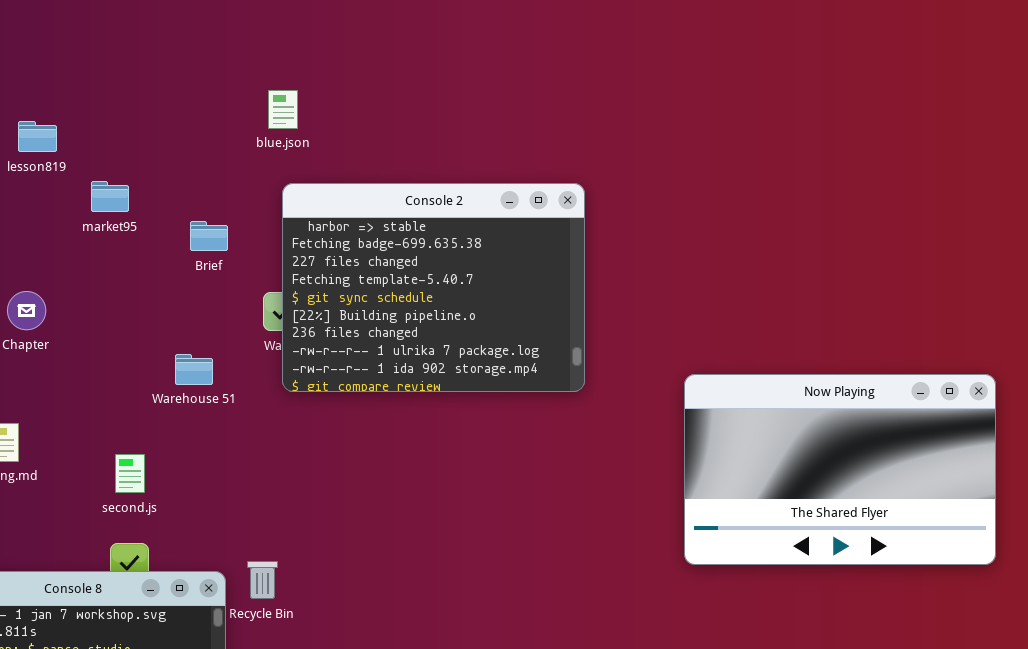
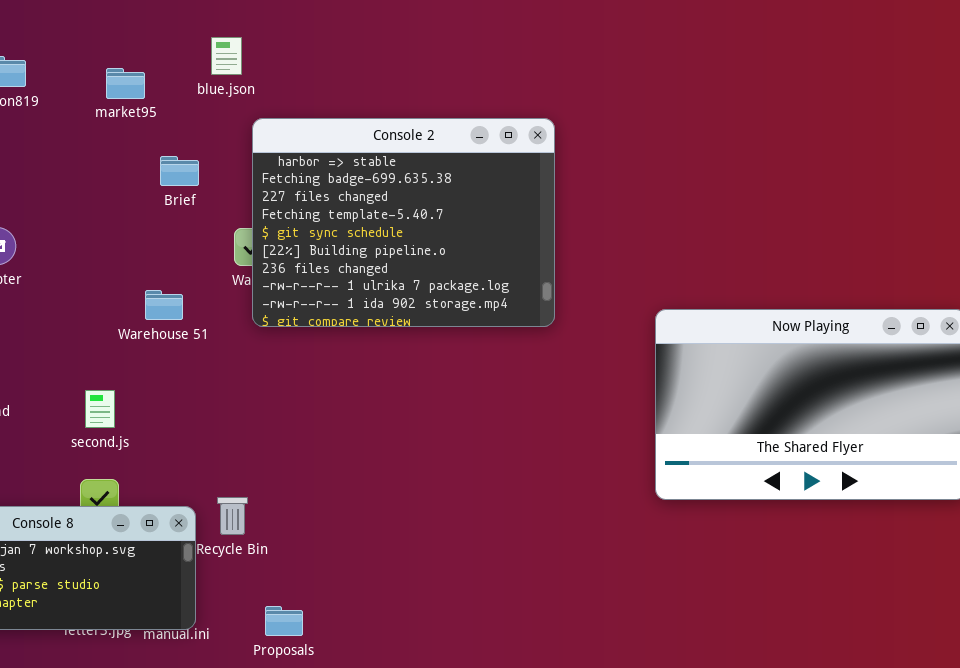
blue.json: [268,90,298,129] -> [211,37,242,75], moved
market95: [91,181,129,212] -> [106,68,145,99], moved

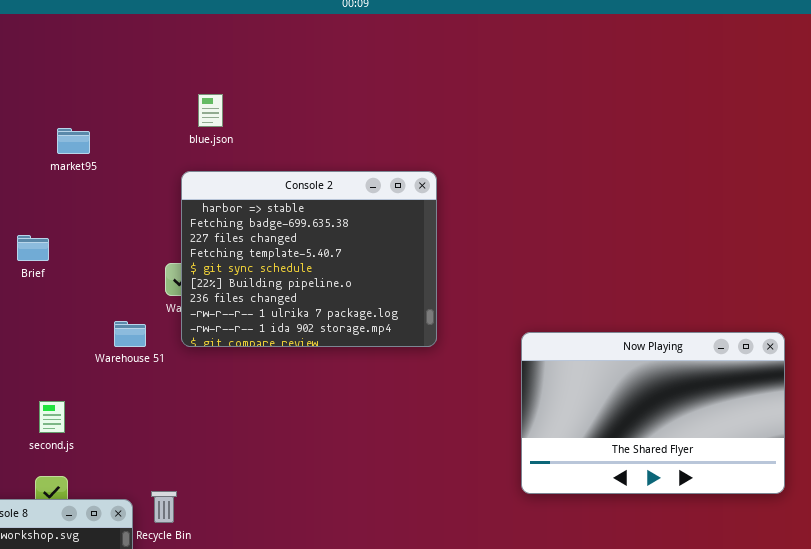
blue.json: [211,37,242,75] -> [198,94,223,127], moved
Brief: [160,156,199,186] -> [17,235,49,261], moved
Warehouse 51: [145,290,183,320] -> [114,321,146,347], moved

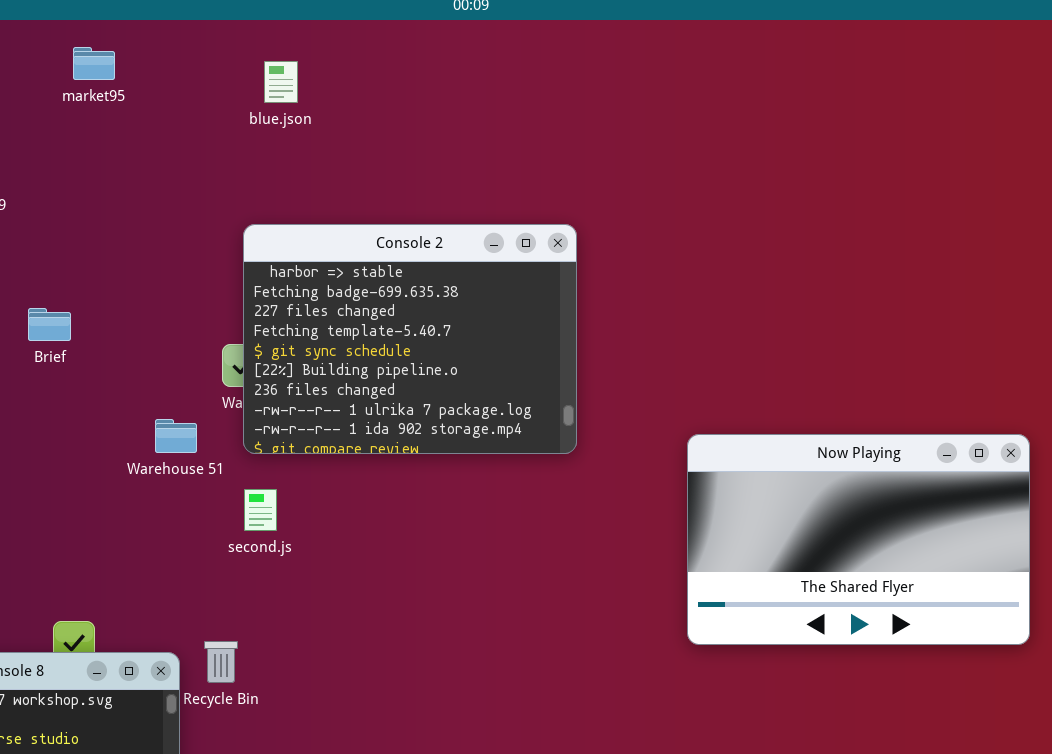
blue.json: [198,94,223,127] -> [264,61,298,103], moved
market95: [57,128,90,154] -> [73,47,115,80], moved
second.js: [39,401,65,433] -> [244,489,277,531], moved

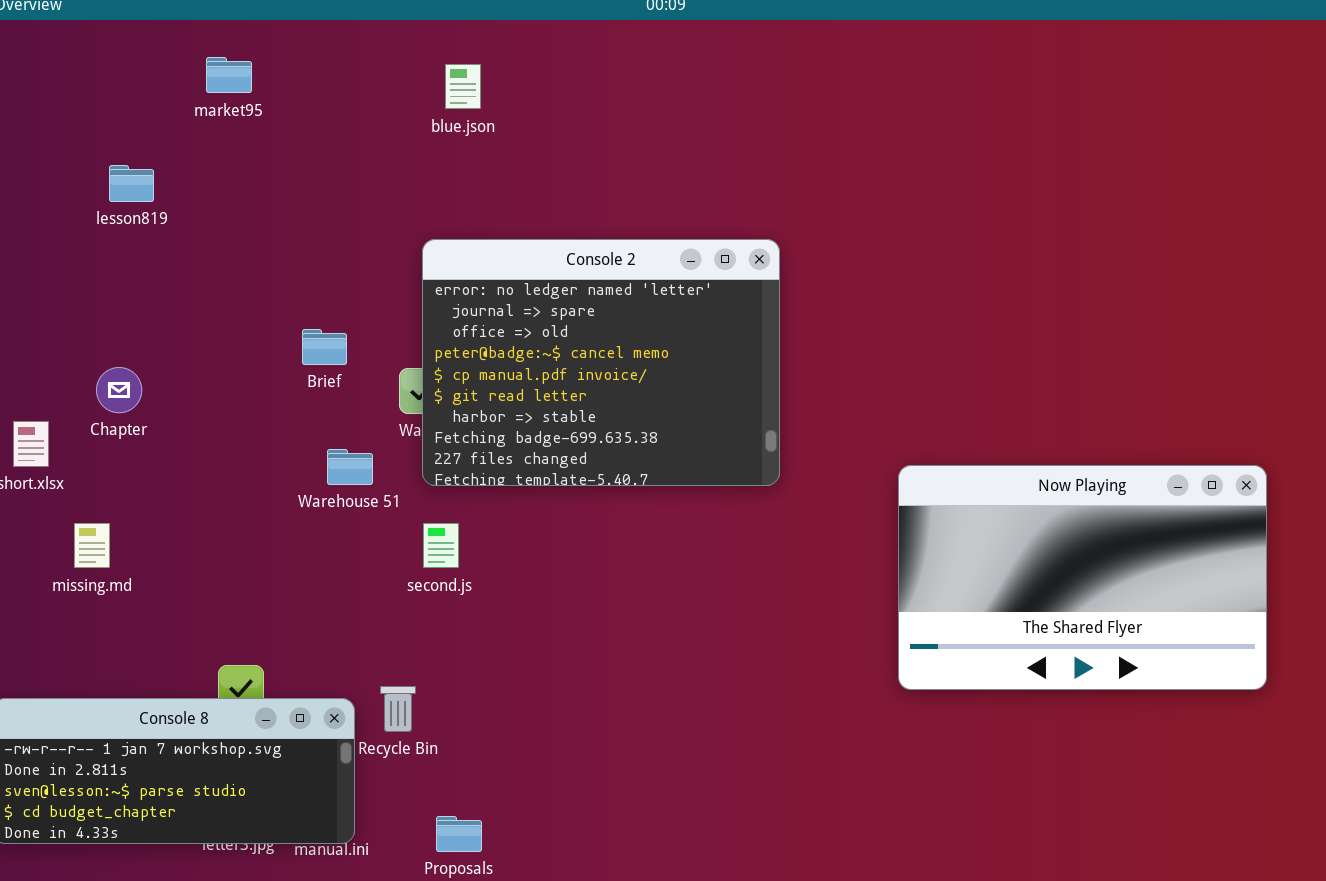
market95: [73,47,115,80] -> [206,57,252,93], moved
Console 2: [243,224,577,454] -> [422,239,780,486], scrolled up 6 rows
Brief: [28,308,71,341] -> [302,329,347,365], moved

